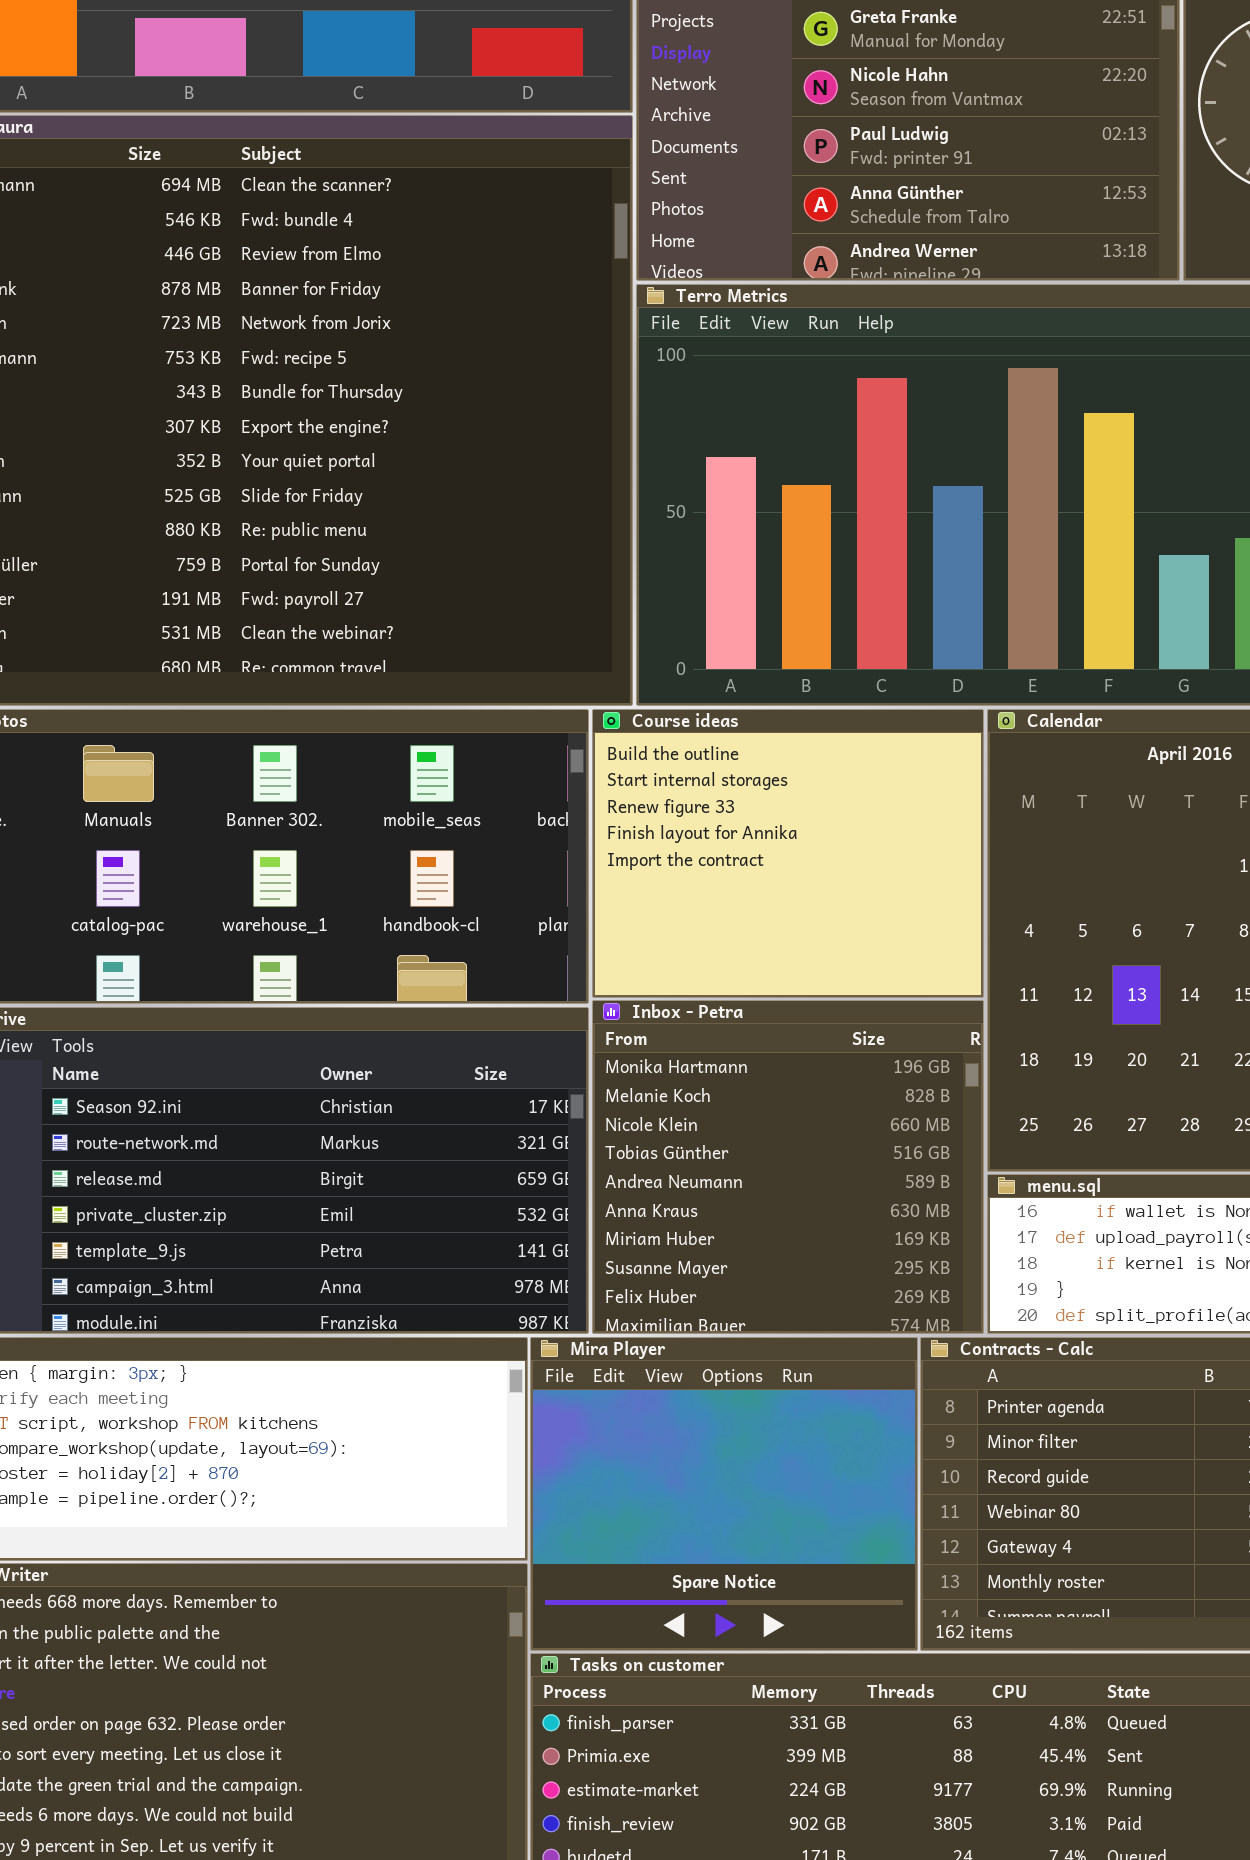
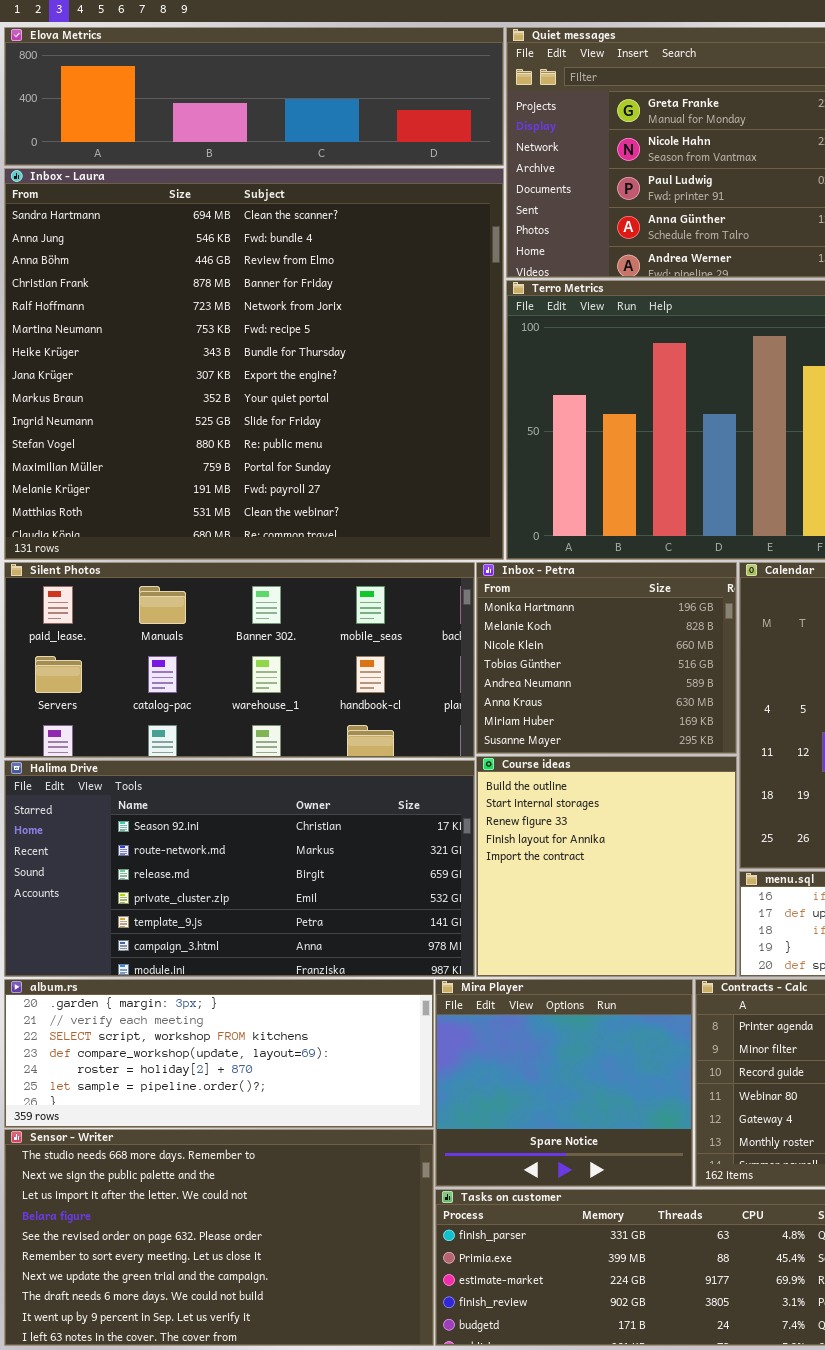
Course ideas: [592,709,984,998] -> [476,756,737,977], moved, resized
Inbox - Petra: [592,1000,984,1334] -> [476,562,737,754], moved, resized

